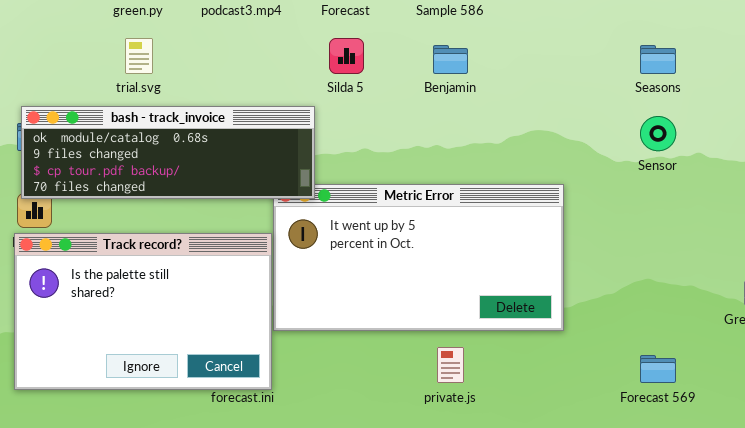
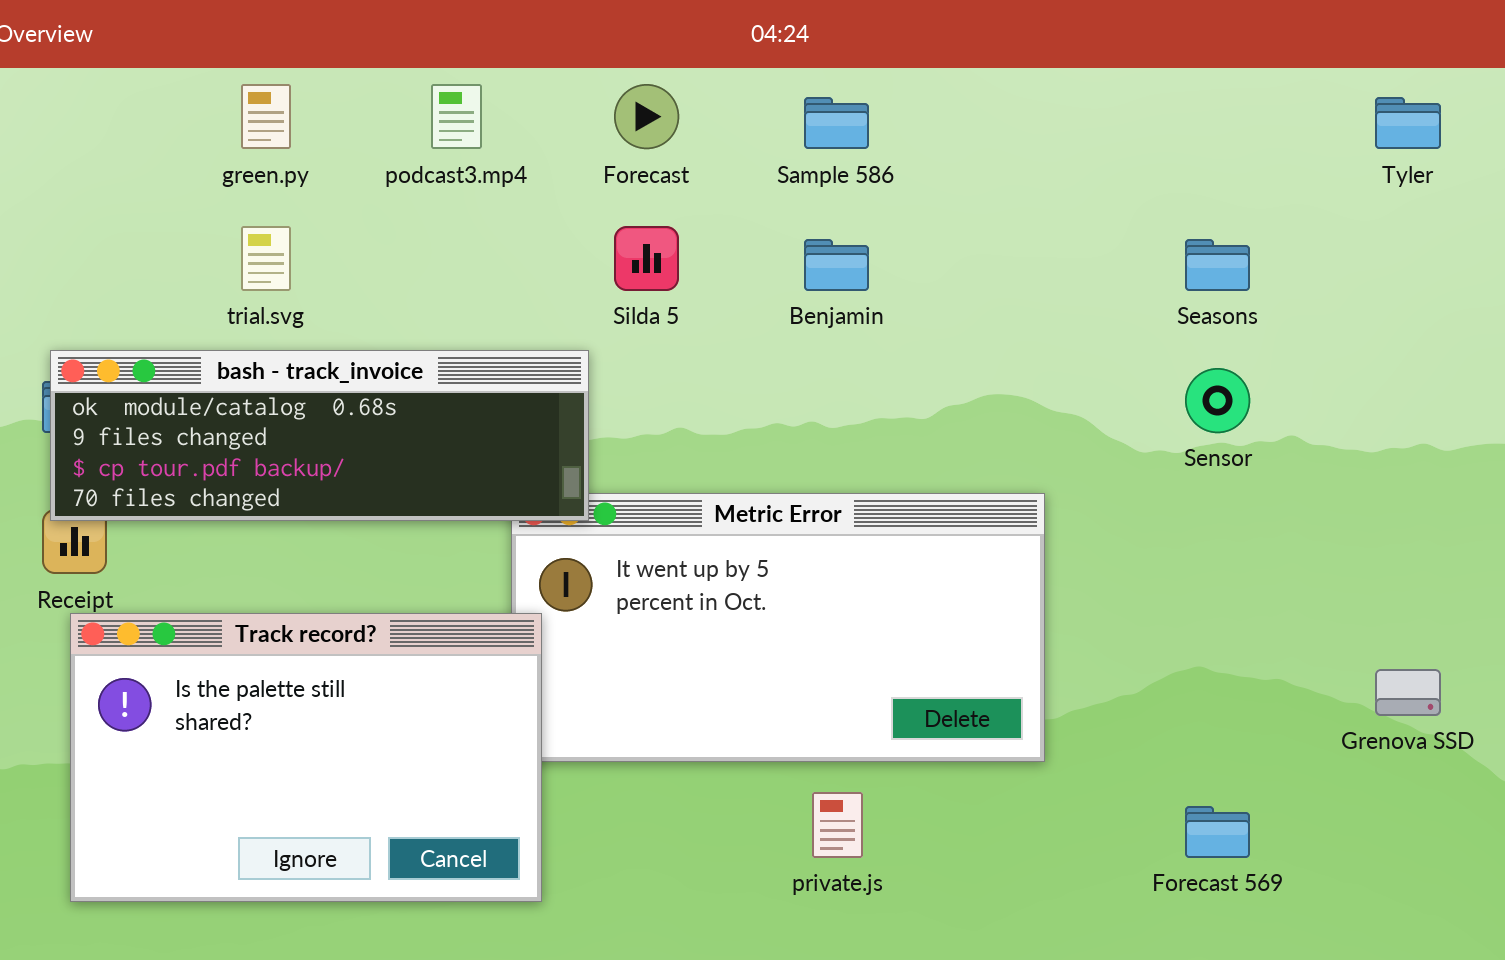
Track record?: [14,233,272,390] -> [70,613,542,902], moved

